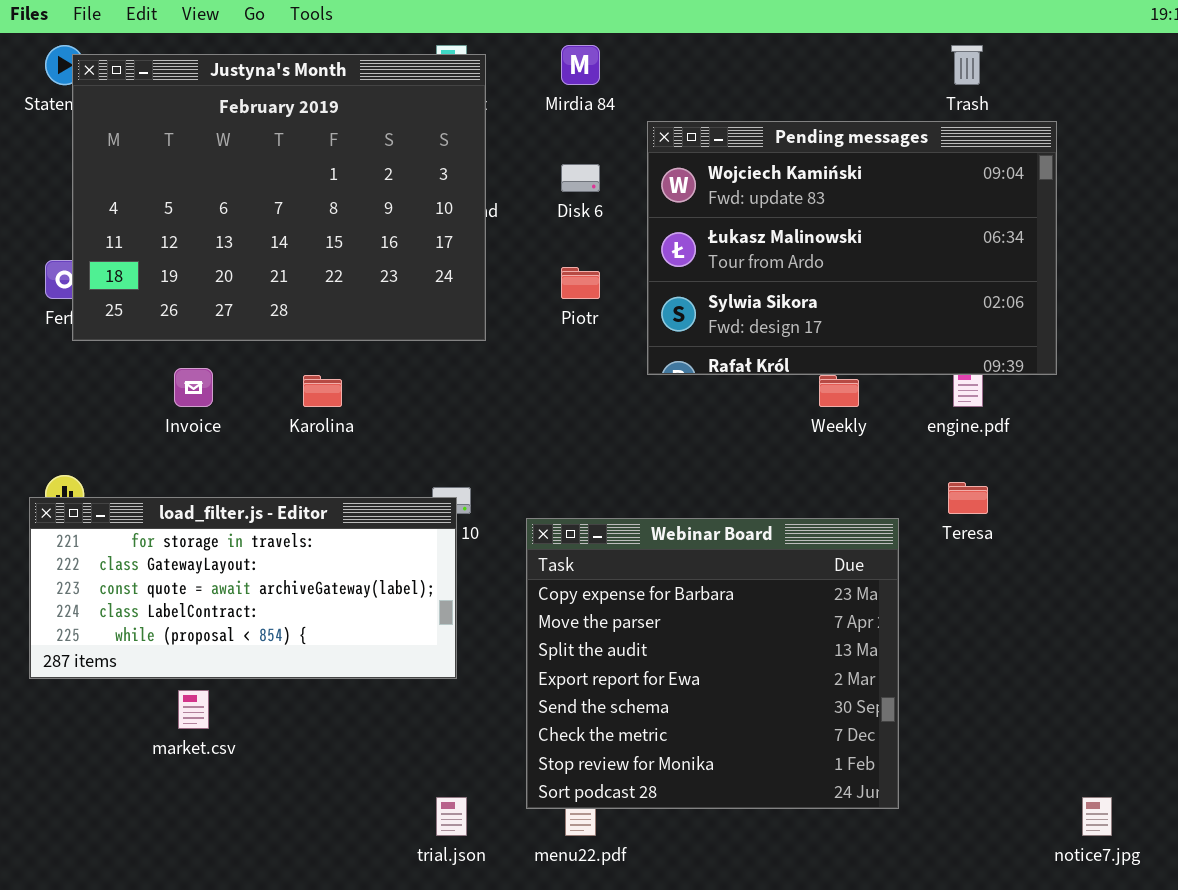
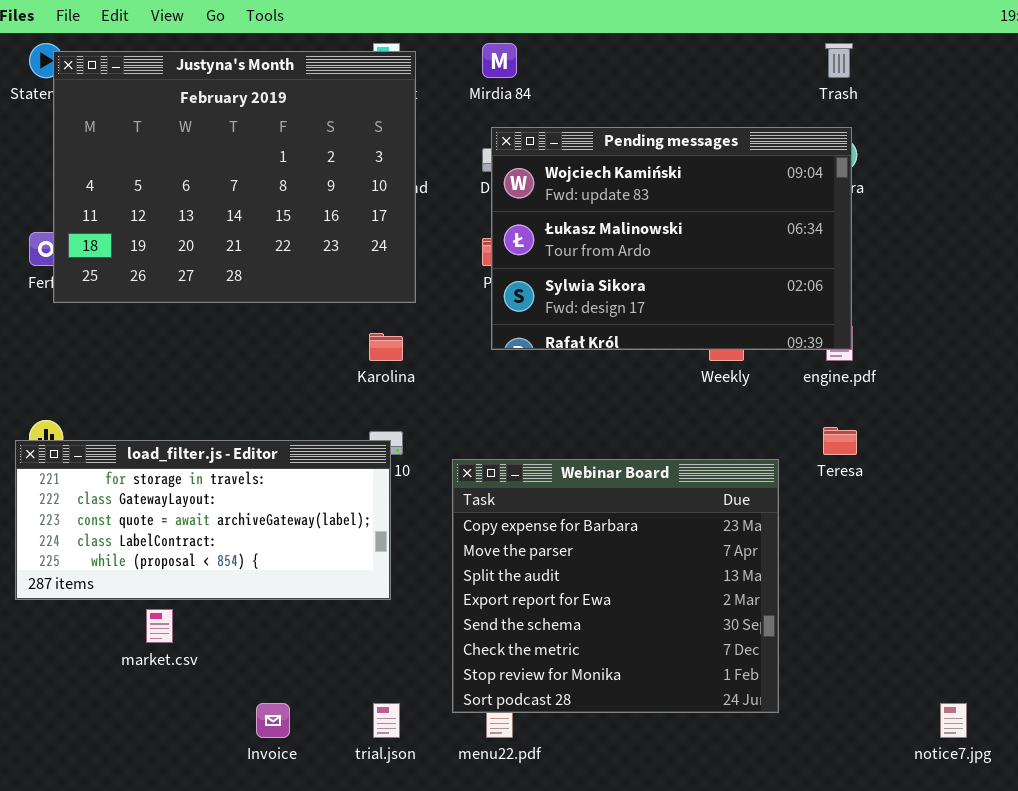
Pending messages: [647,121,1057,375] -> [491,127,852,350], moved
Invoice: [174,368,213,407] -> [256,703,290,738], moved
Karolina: [303,375,342,407] -> [369,333,403,361], moved

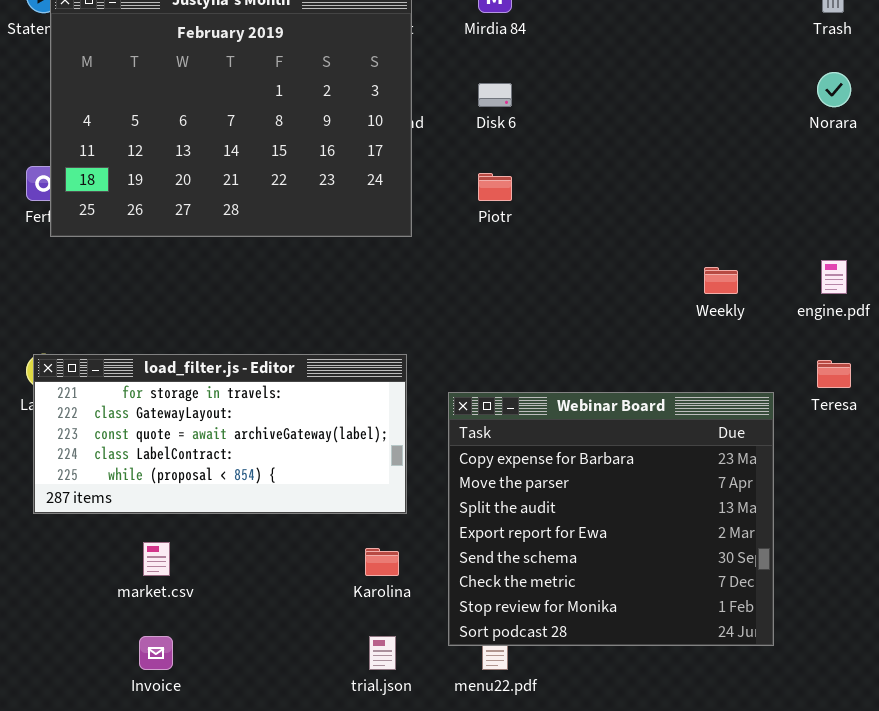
Pending messages: [491,127,852,350] -> none, closed
Karolina: [369,333,403,361] -> [365,548,399,576], moved
load_filter.js - Editor: [15,440,391,600] -> [33,354,407,514], moved
Invoice: [256,703,290,738] -> [139,636,173,670], moved

